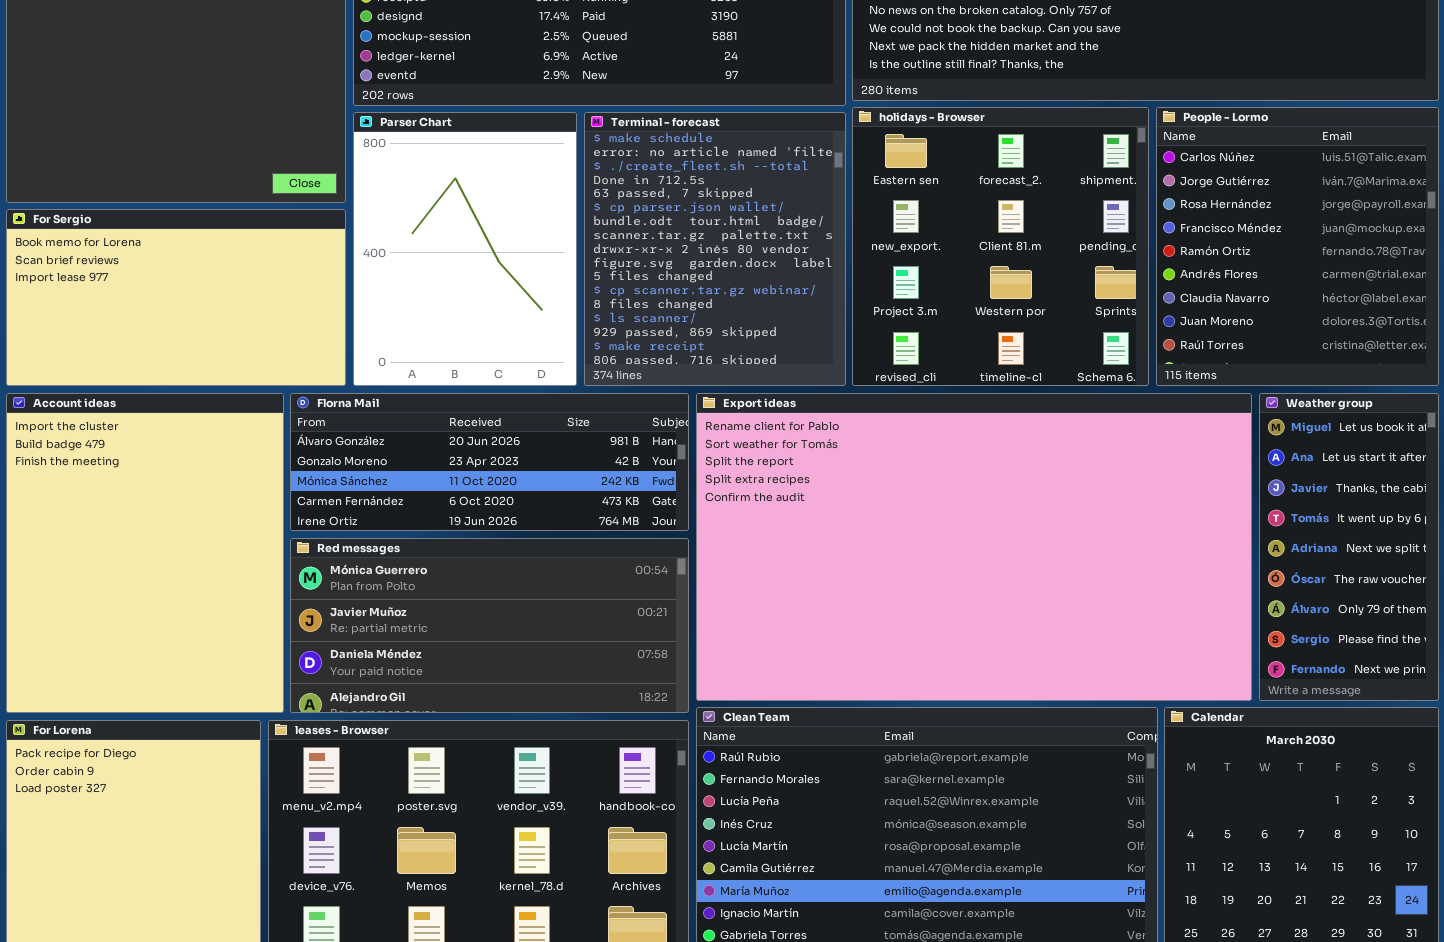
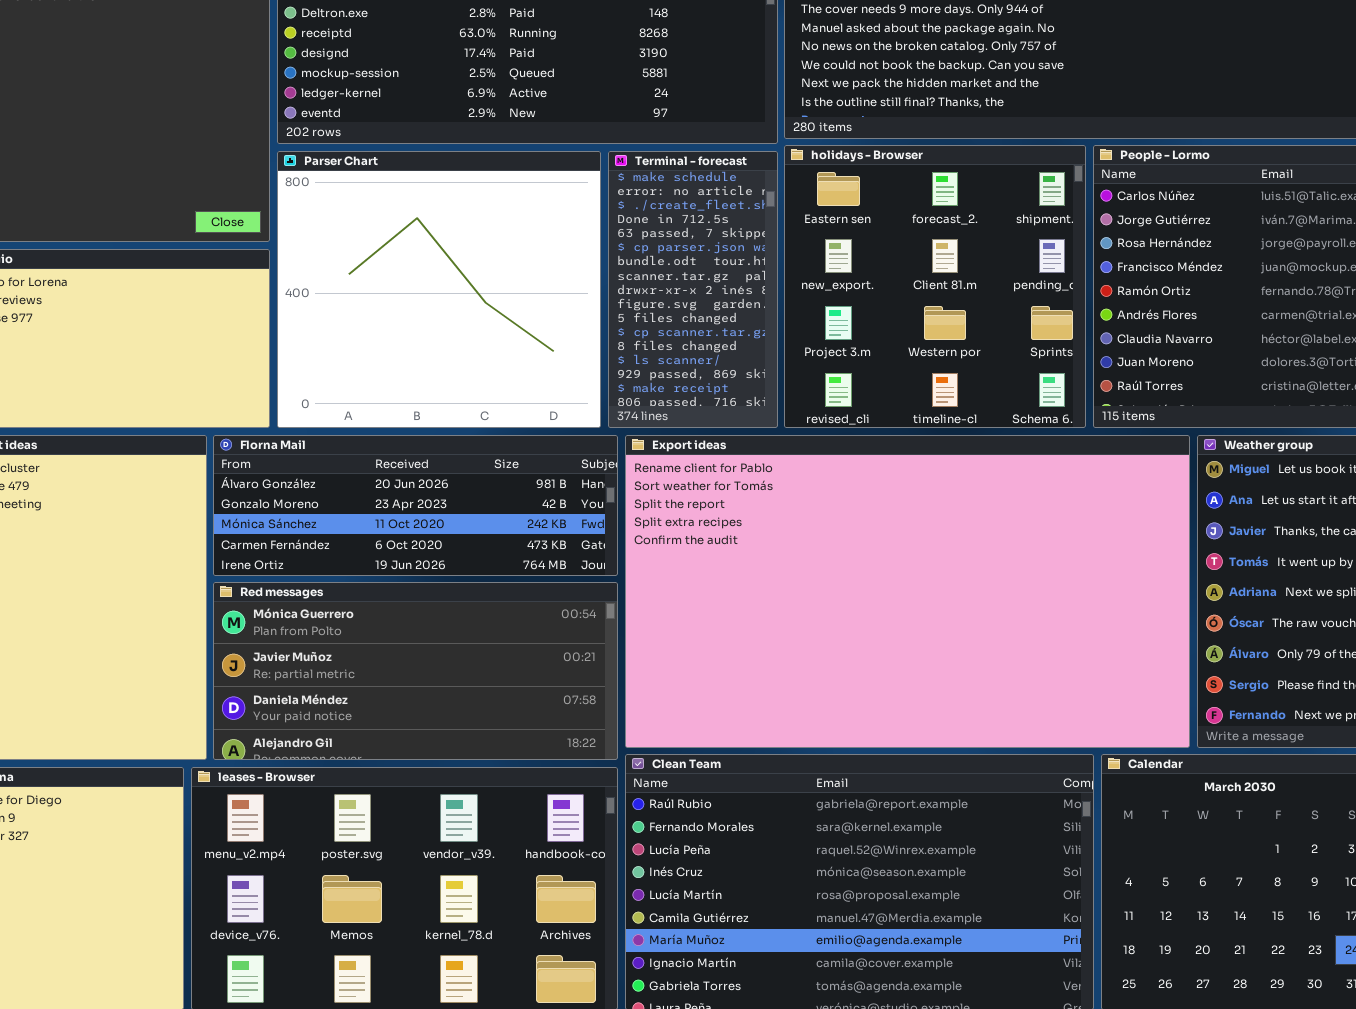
Parser Chart: [353,112,577,386] -> [277,151,601,428], resized
Terminal - forecast: [584,112,846,386] -> [608,151,778,428], resized

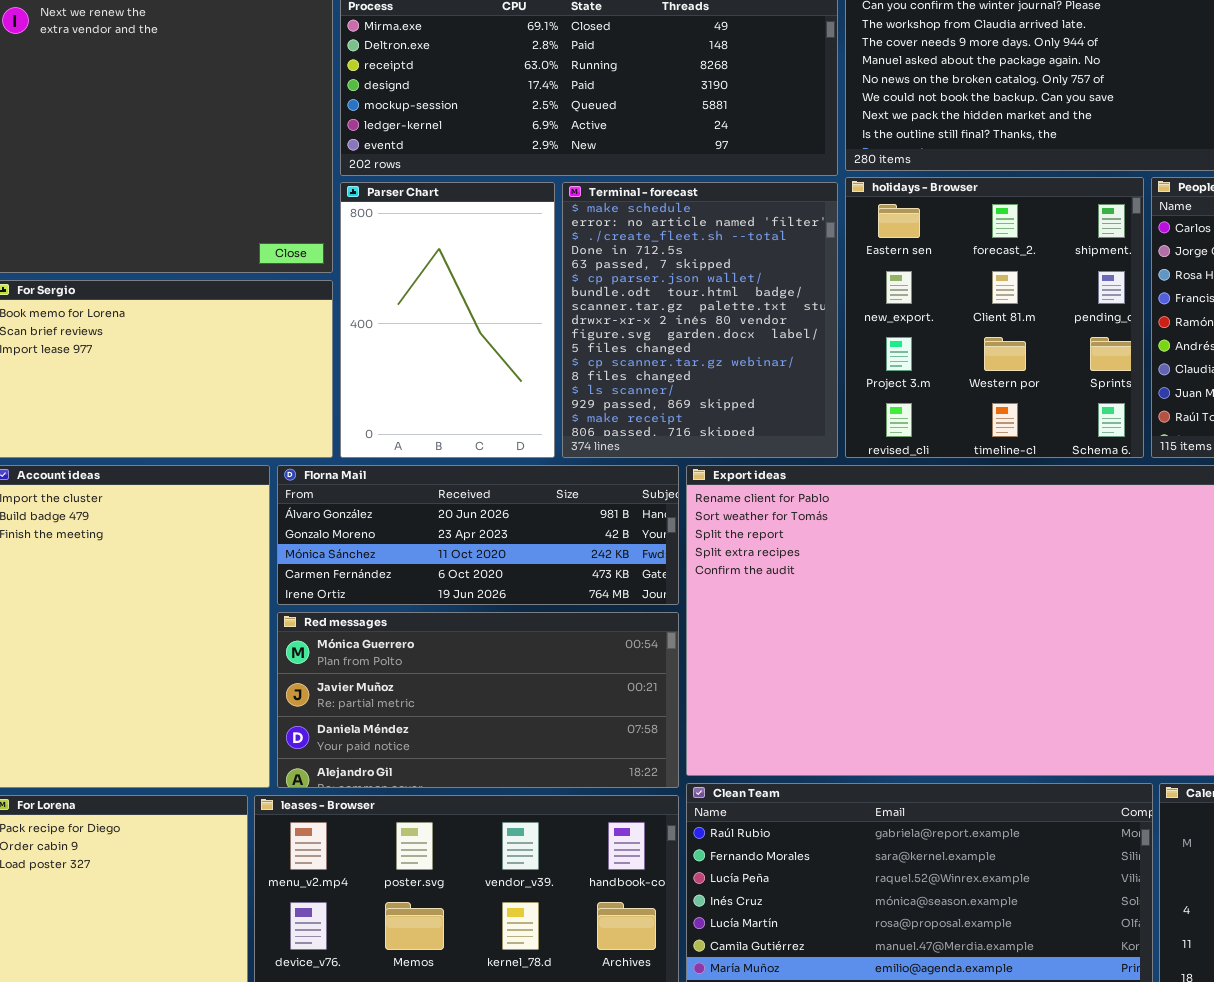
Parser Chart: [277,151,601,428] -> [340,182,555,458], resized
Terminal - forecast: [608,151,778,428] -> [562,182,838,458], resized

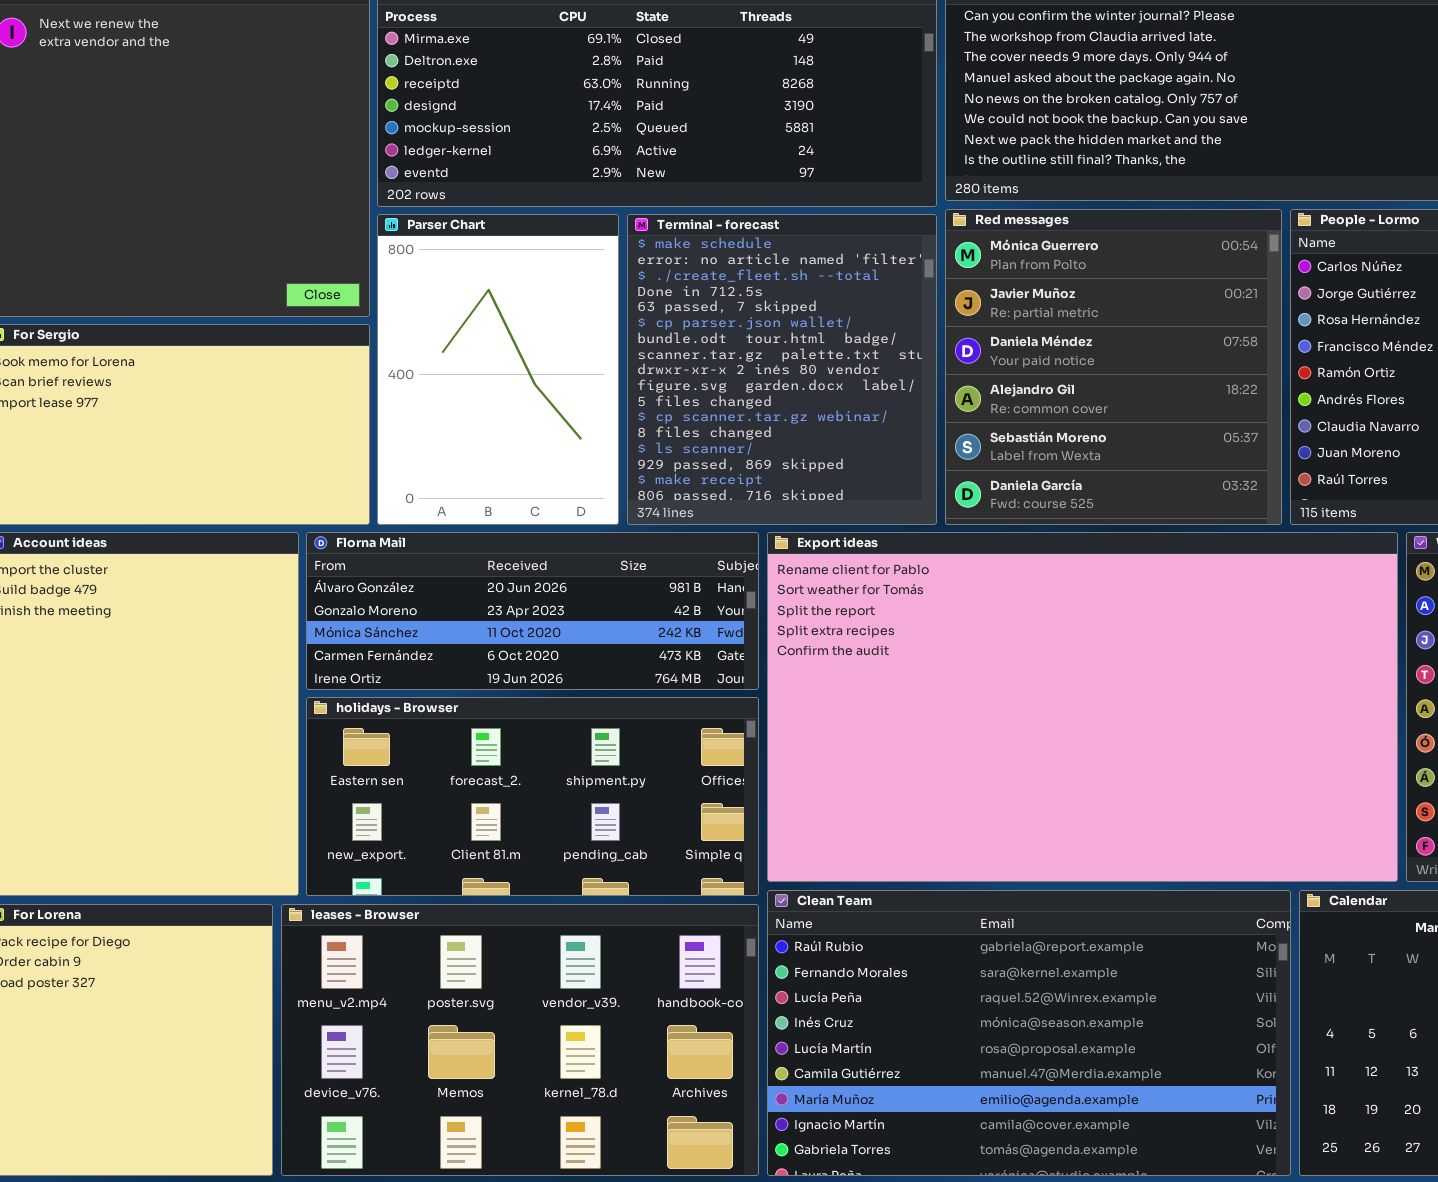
holidays - Browser: [845,177,1144,458] -> [306,697,759,896], moved, resized
Red messages: [277,612,679,788] -> [945,209,1282,525], moved, resized

